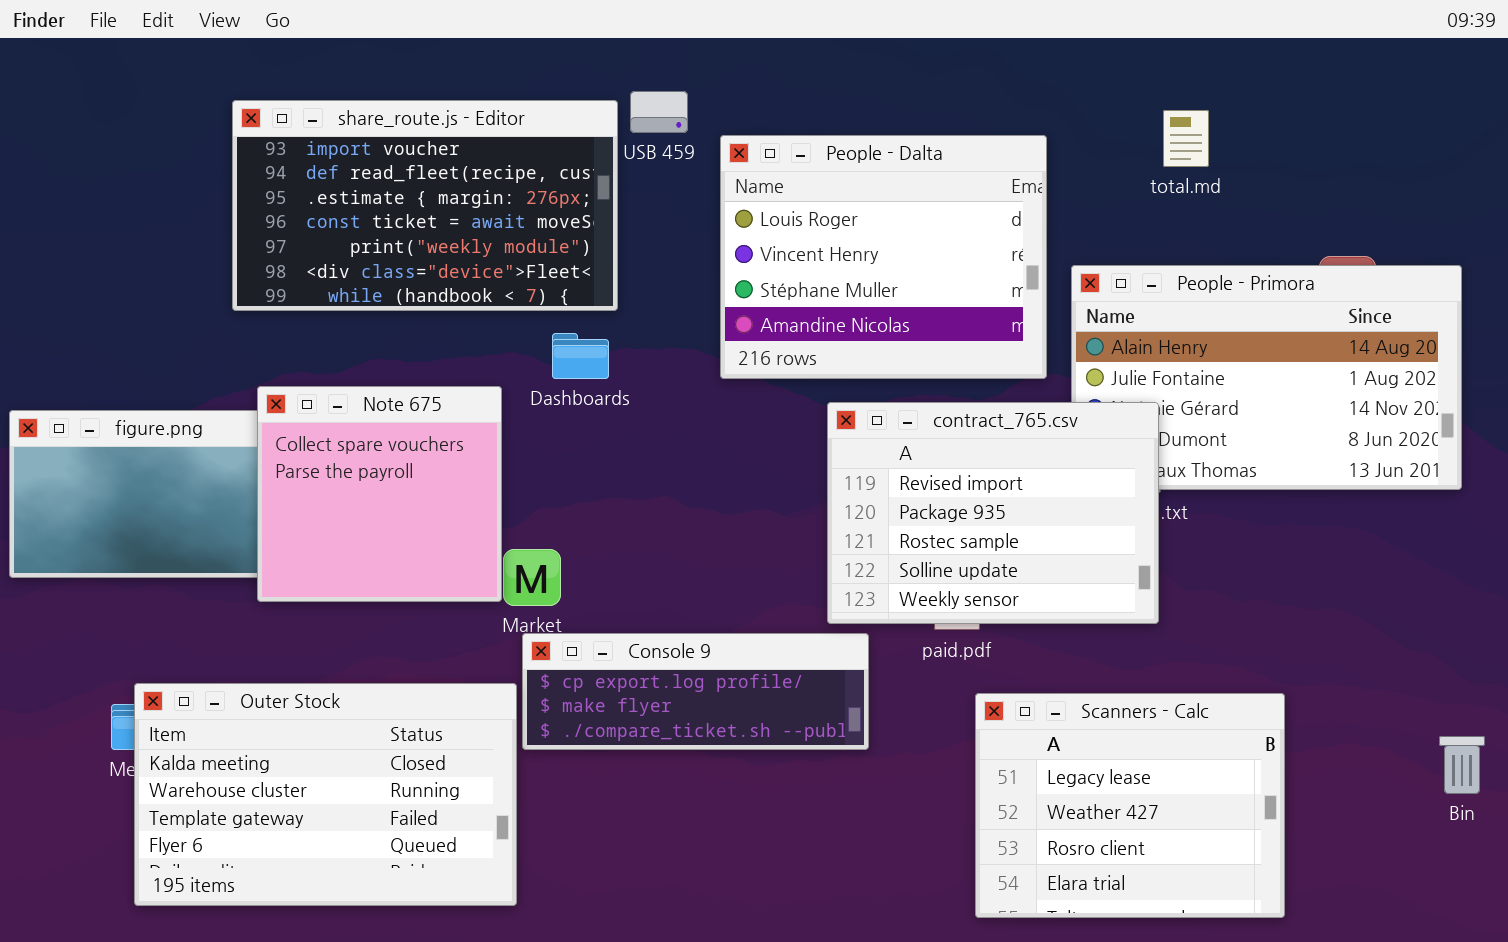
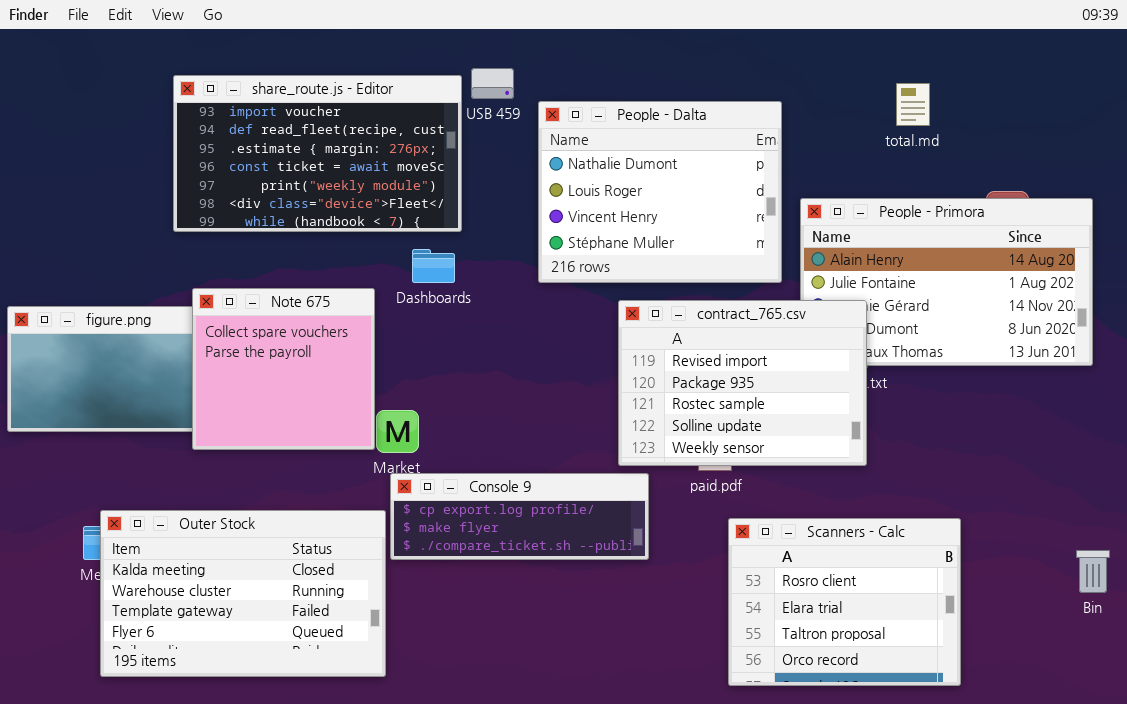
total.md: [1163,110,1209,167] -> [896,83,930,126], moved
People - Dalta: [720,135,1047,379] -> [538,101,782,283], scrolled up 1 row
Scanners - Calc: [975,693,1285,918] -> [728,518,961,686], scrolled down 2 rows

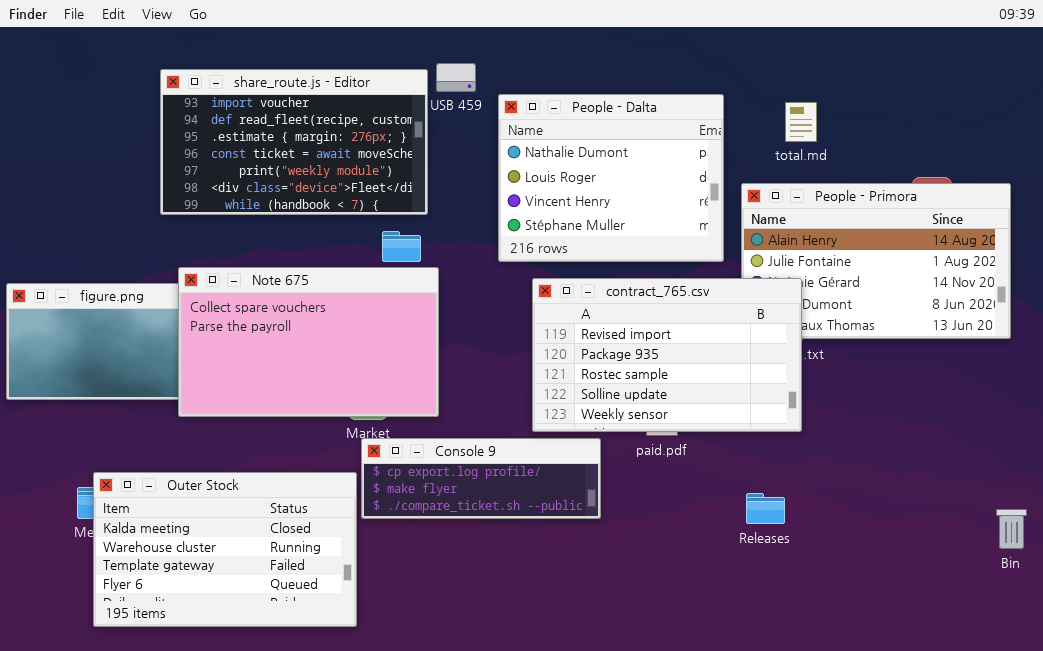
total.md: [896,83,930,126] -> [785,102,817,142], moved
Note 675: [192,288,375,450] -> [178,267,439,417], resized
contract_765.csv: [618,300,867,466] -> [532,278,802,432], resized
Scanners - Calc: [728,518,961,686] -> none, closed

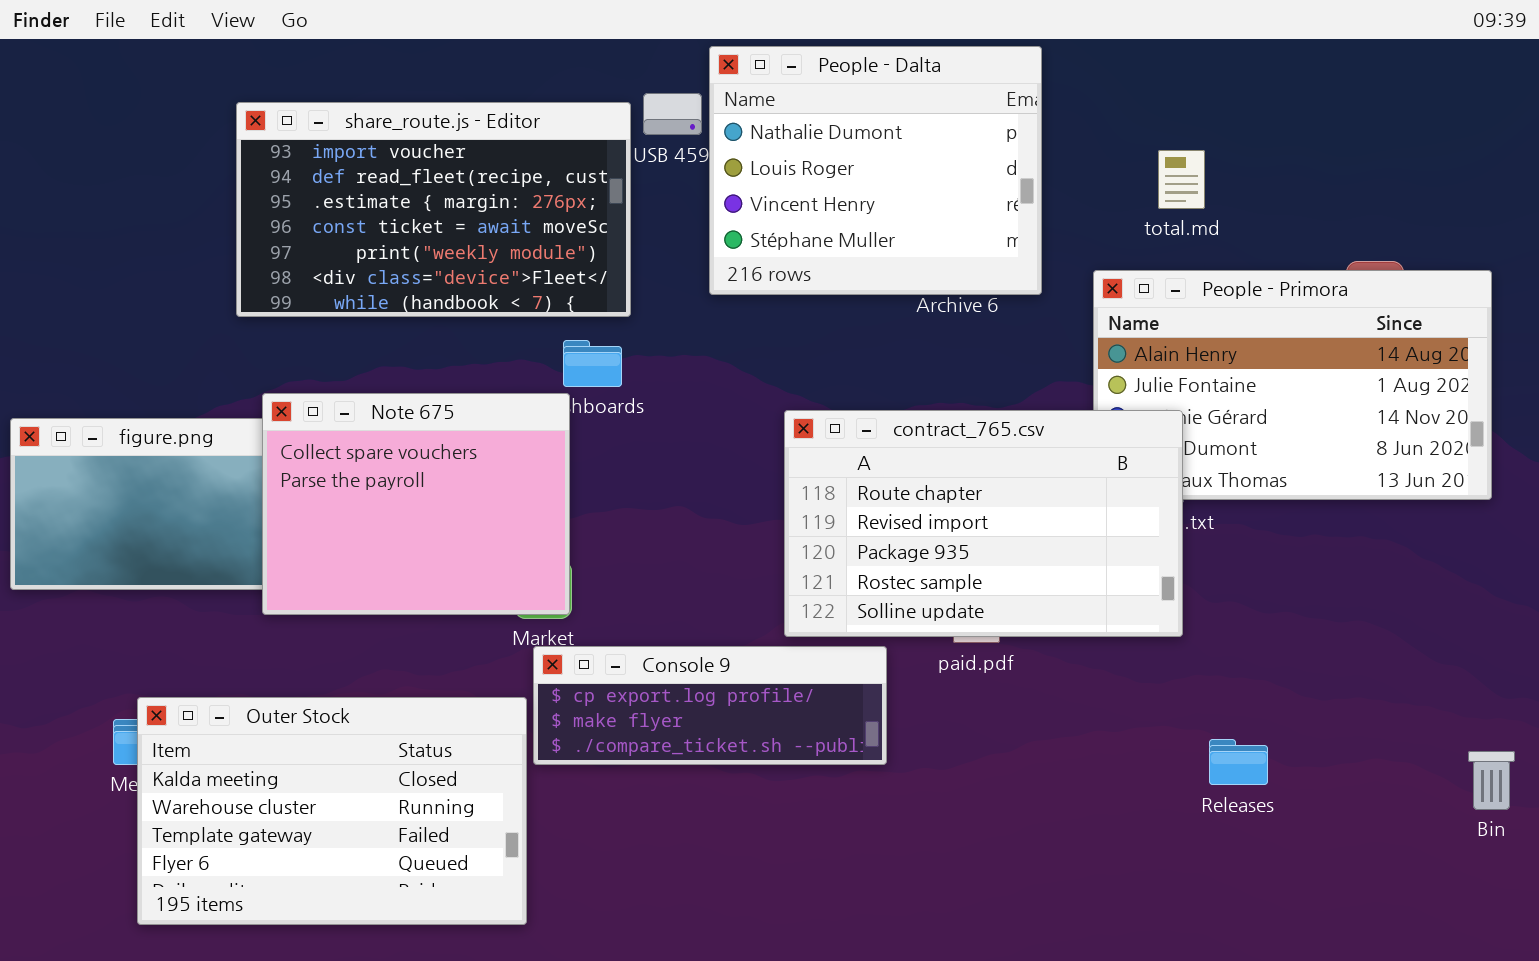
People - Dalta: [498,94,724,262] -> [709,46,1042,295], moved
Note 675: [178,267,439,417] -> [262,393,570,615], resized
contract_765.csv: [532,278,802,432] -> [784,410,1183,637], scrolled up 1 row
Releases: [746,493,785,524] -> [1209,739,1268,785], moved

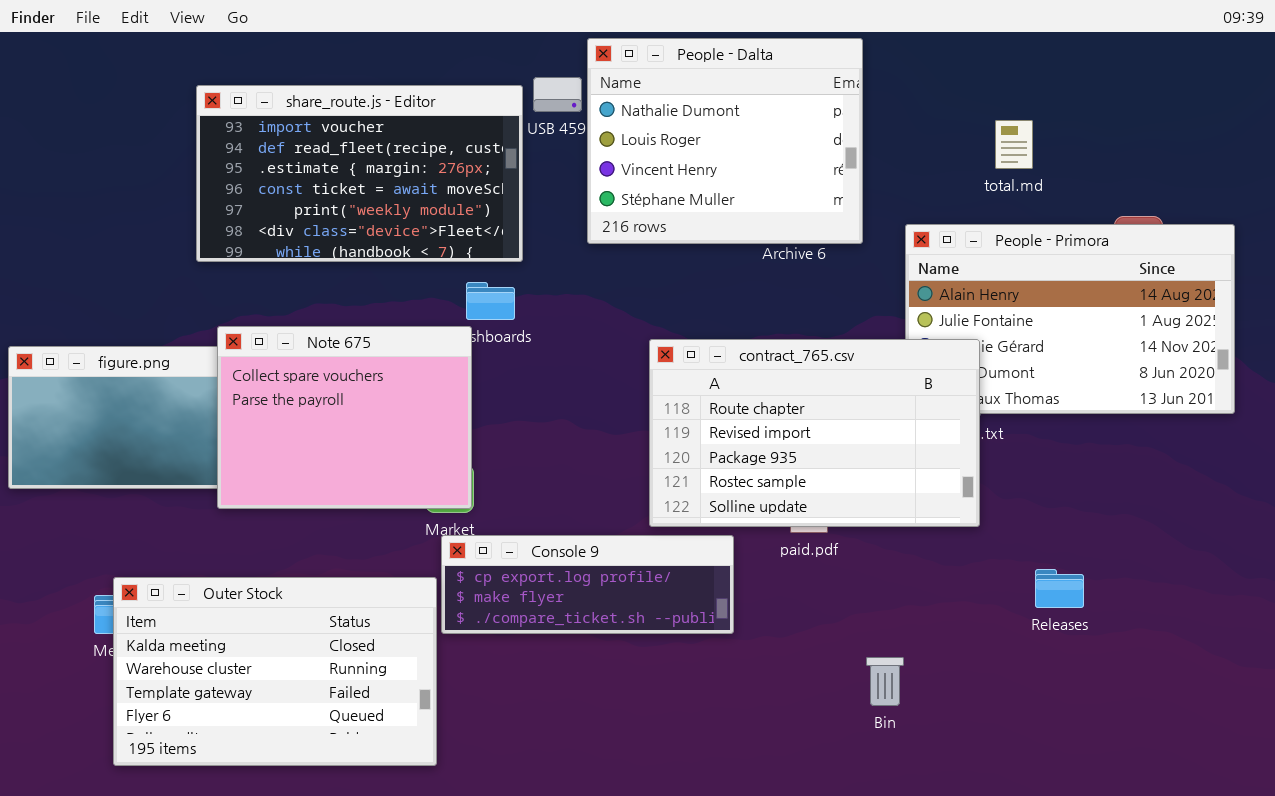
total.md: [1158,150,1205,209] -> [995,120,1033,169], moved
Releases: [1209,739,1268,785] -> [1035,569,1084,608], moved
Bin: [1468,751,1515,810] -> [866,657,904,706], moved

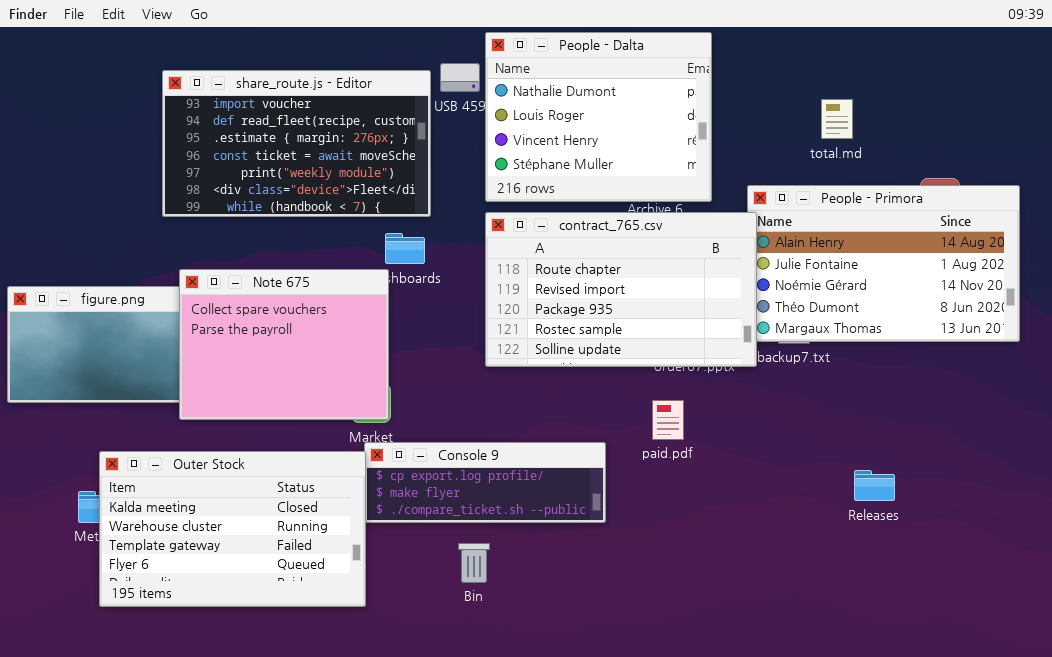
contract_765.csv: [649,339,980,527] -> [485,212,757,367], moved
Outer Stock: [113,577,437,766] -> [99,451,366,607], moved
Bin: [866,657,904,706] -> [458,543,490,583], moved

